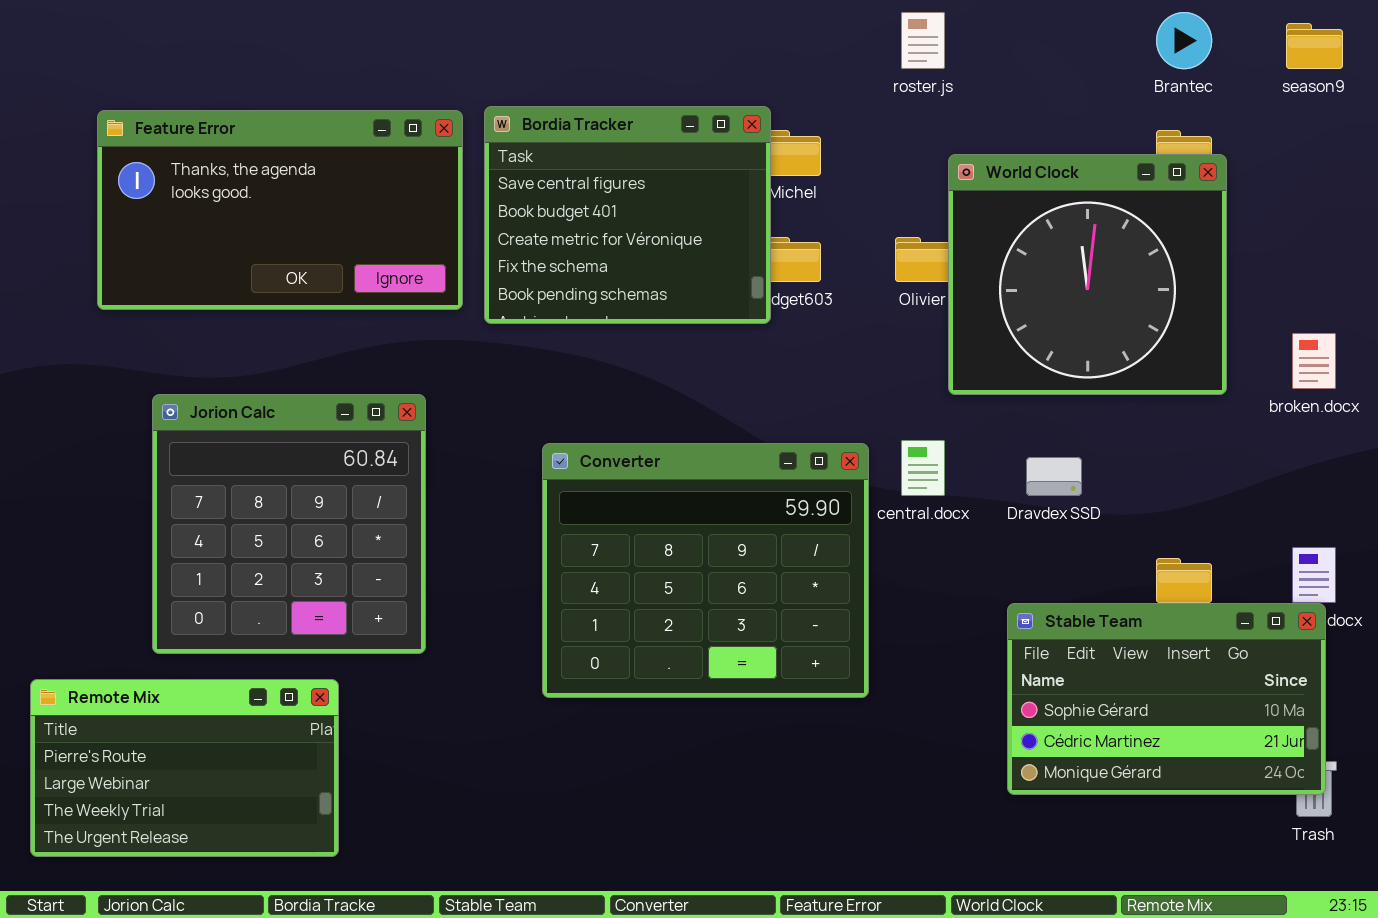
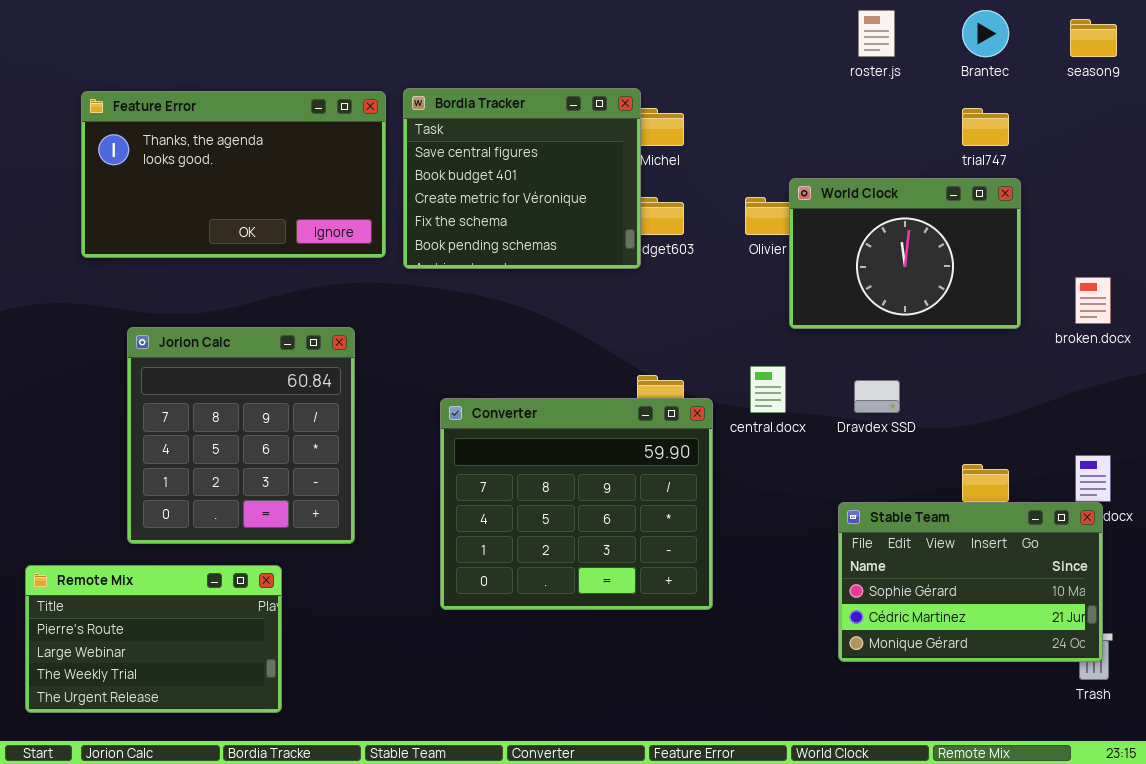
roster.js: [901,12,945,69] -> [858,10,895,57], moved
World Clock: [948,154,1227,395] -> [789,178,1021,329], resized
Converter: [542,443,869,698] -> [440,398,713,610], moved

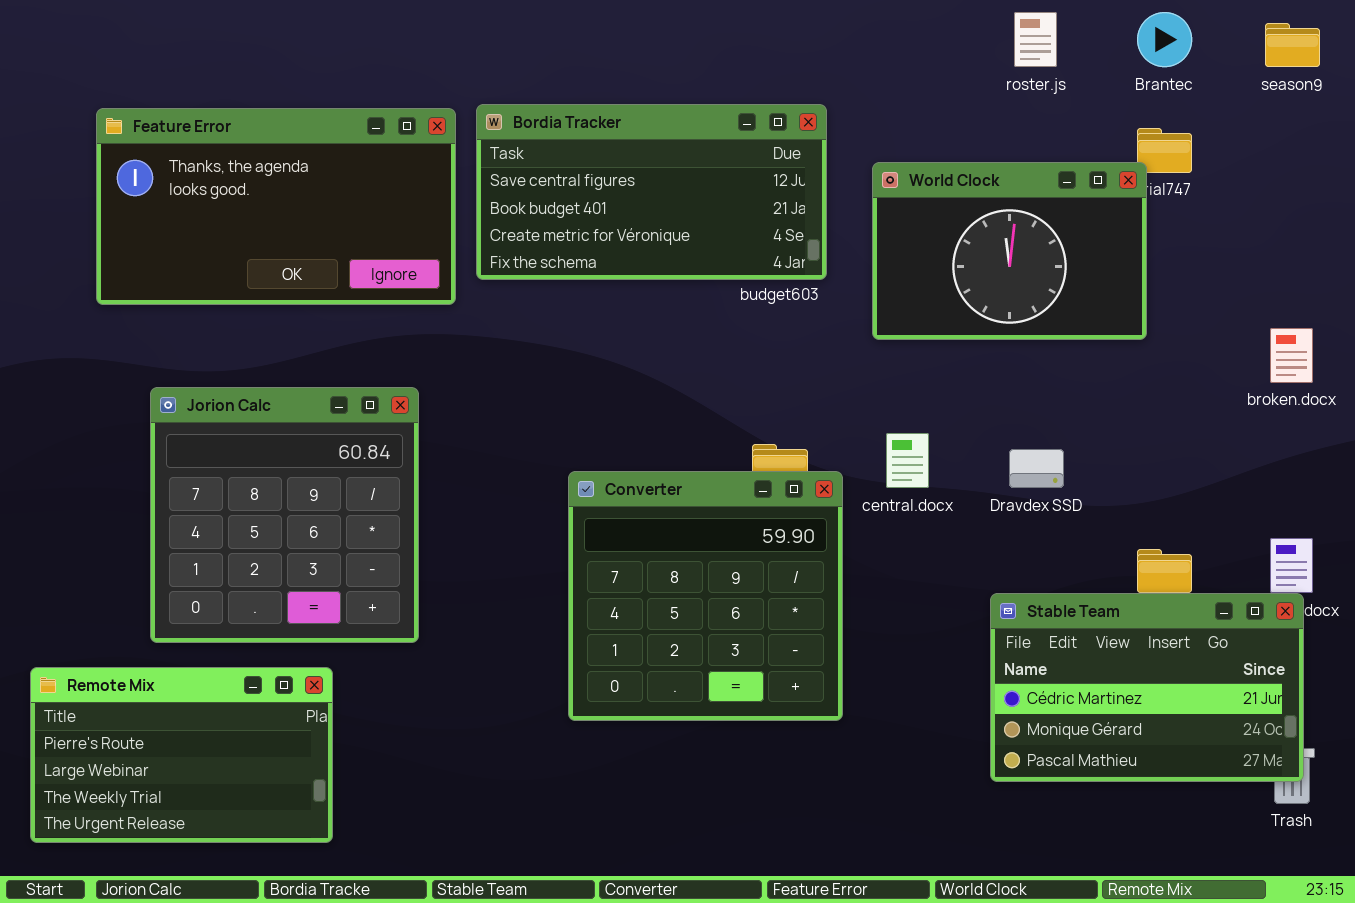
Bordia Tracker: [403,88,641,269] -> [476,104,827,280], resized
World Clock: [789,178,1021,329] -> [872,162,1147,340], moved
Converter: [440,398,713,610] -> [568,471,843,721], resized
Stable Team: [838,502,1103,662] -> [990,593,1304,782], scrolled down 1 row

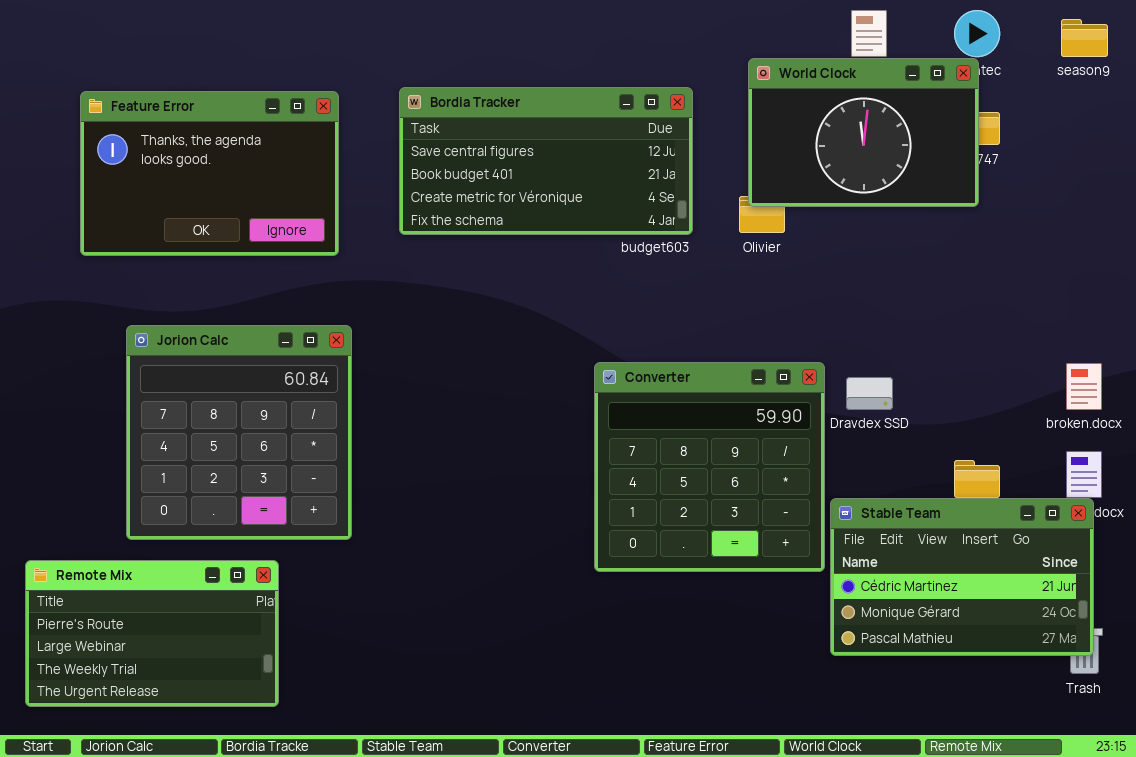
Feature Error: [96,108,456,305] -> [80,91,339,256], resized
World Clock: [872,162,1147,340] -> [748,58,979,207], moved
broken.docx: [1270,328,1313,383] -> [1066,363,1102,410], moved
Converter: [568,471,843,721] -> [594,362,825,572], moved

